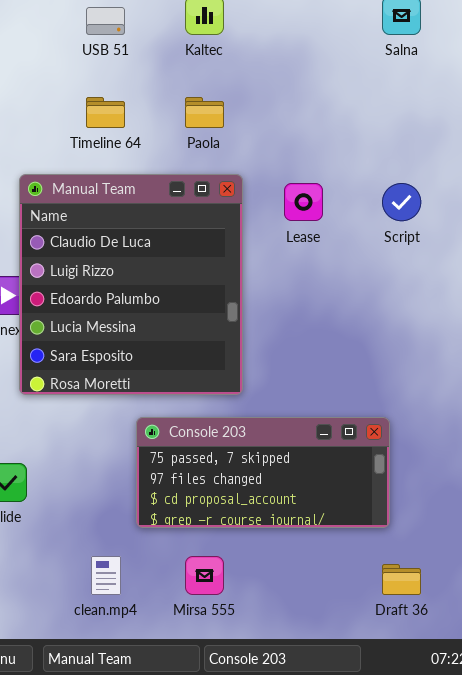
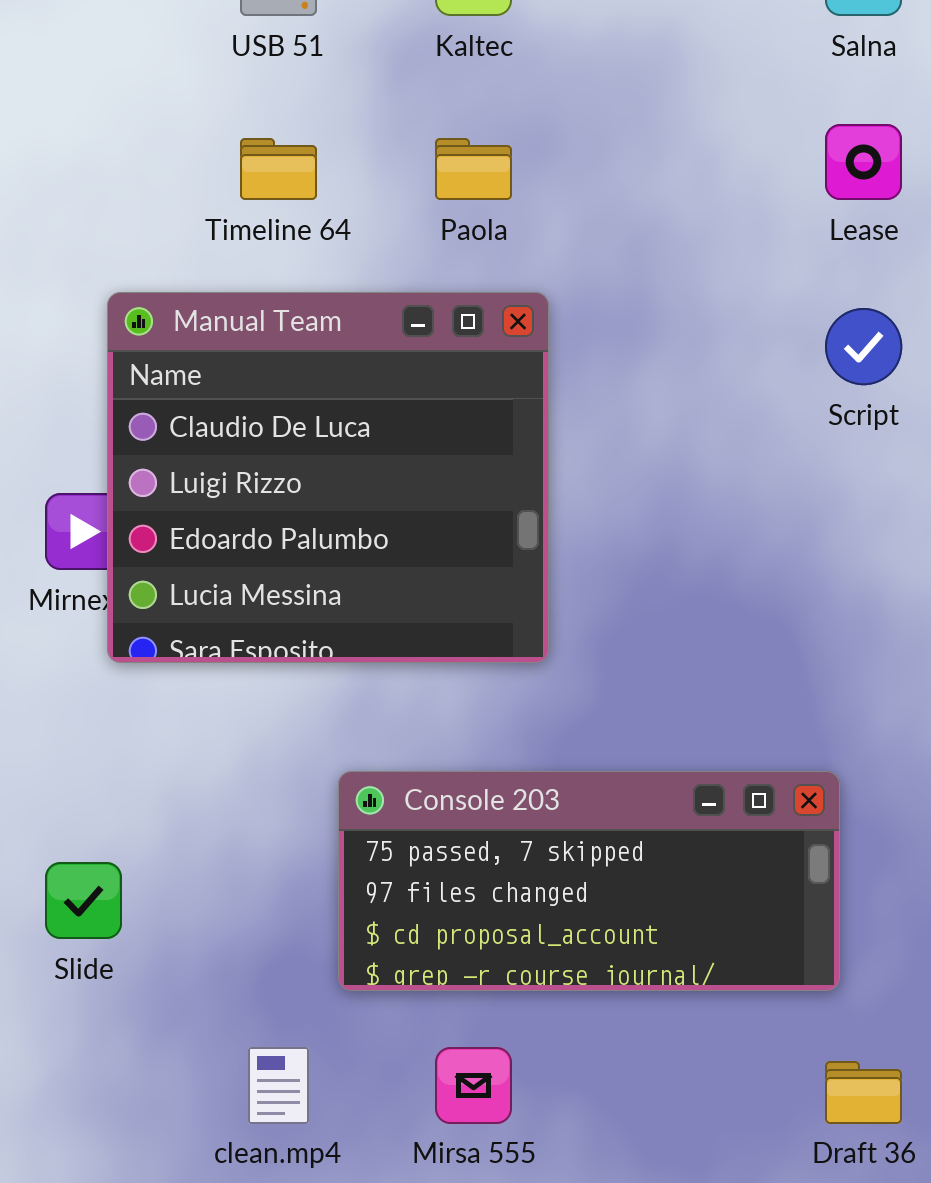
Manual Team: [19,174,243,395] -> [107,292,549,663], resized
Lease: [284,183,323,221] -> [825,124,902,200], moved

